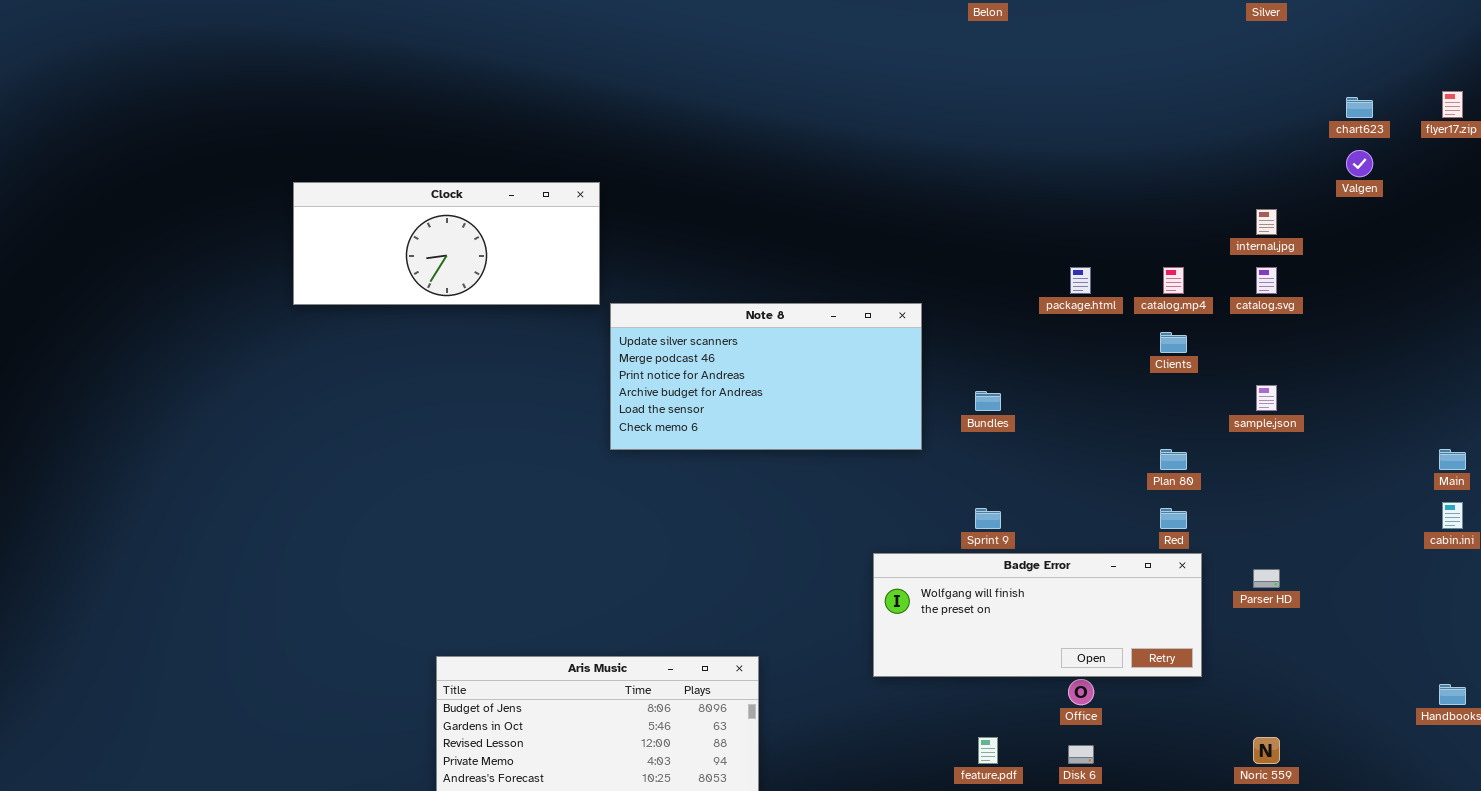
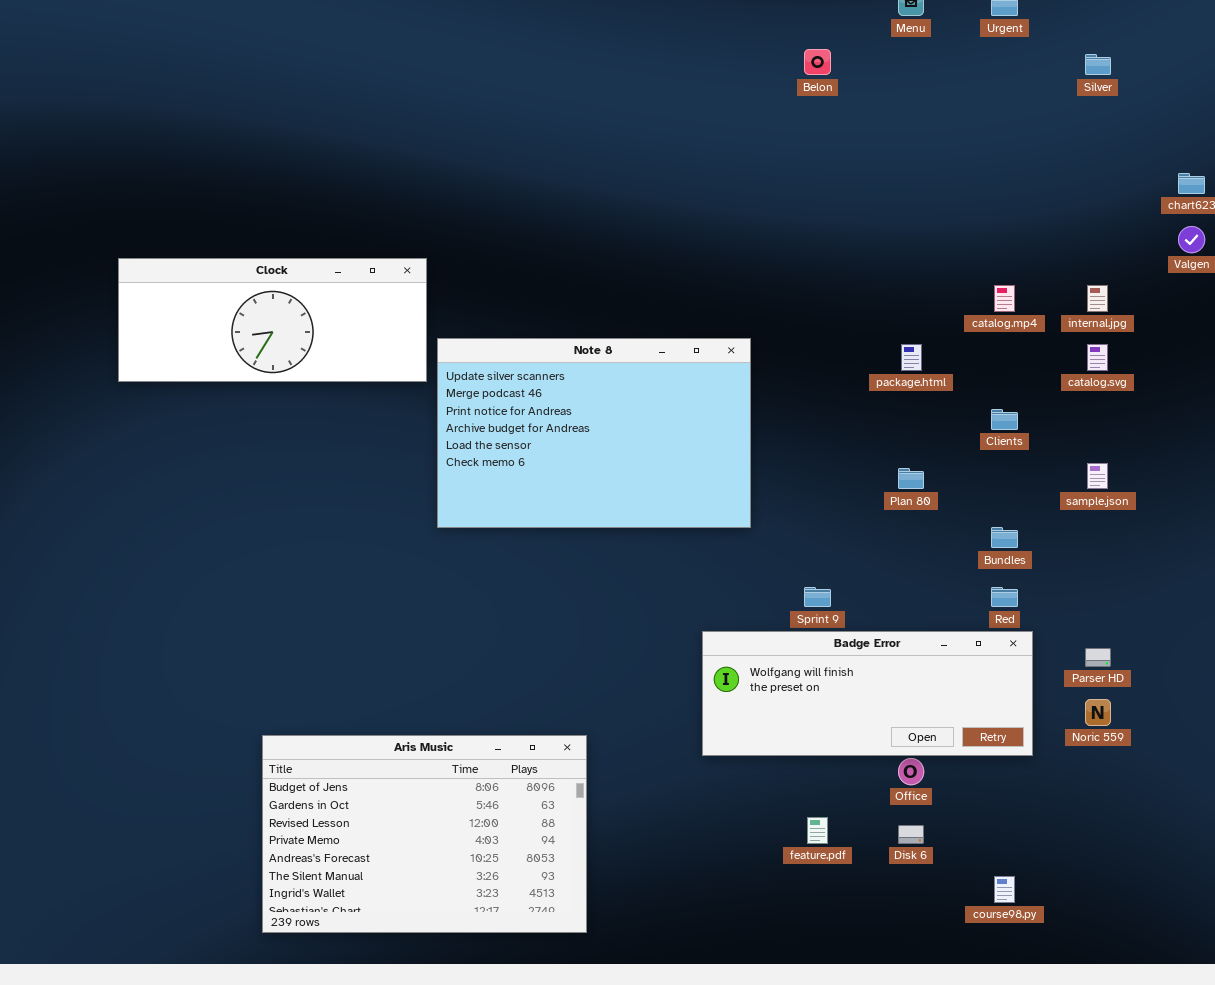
catalog.mp4: [1163,267,1184,294] -> [994,285,1015,312], moved
Note 8: [610,303,922,450] -> [437,338,751,528], resized
Bundles: [975,391,1001,411] -> [991,527,1018,548], moved
Plan 80: [1160,449,1187,470] -> [898,468,924,489], moved
Noric 559: [1253,737,1280,764] -> [1085,699,1111,726], moved

